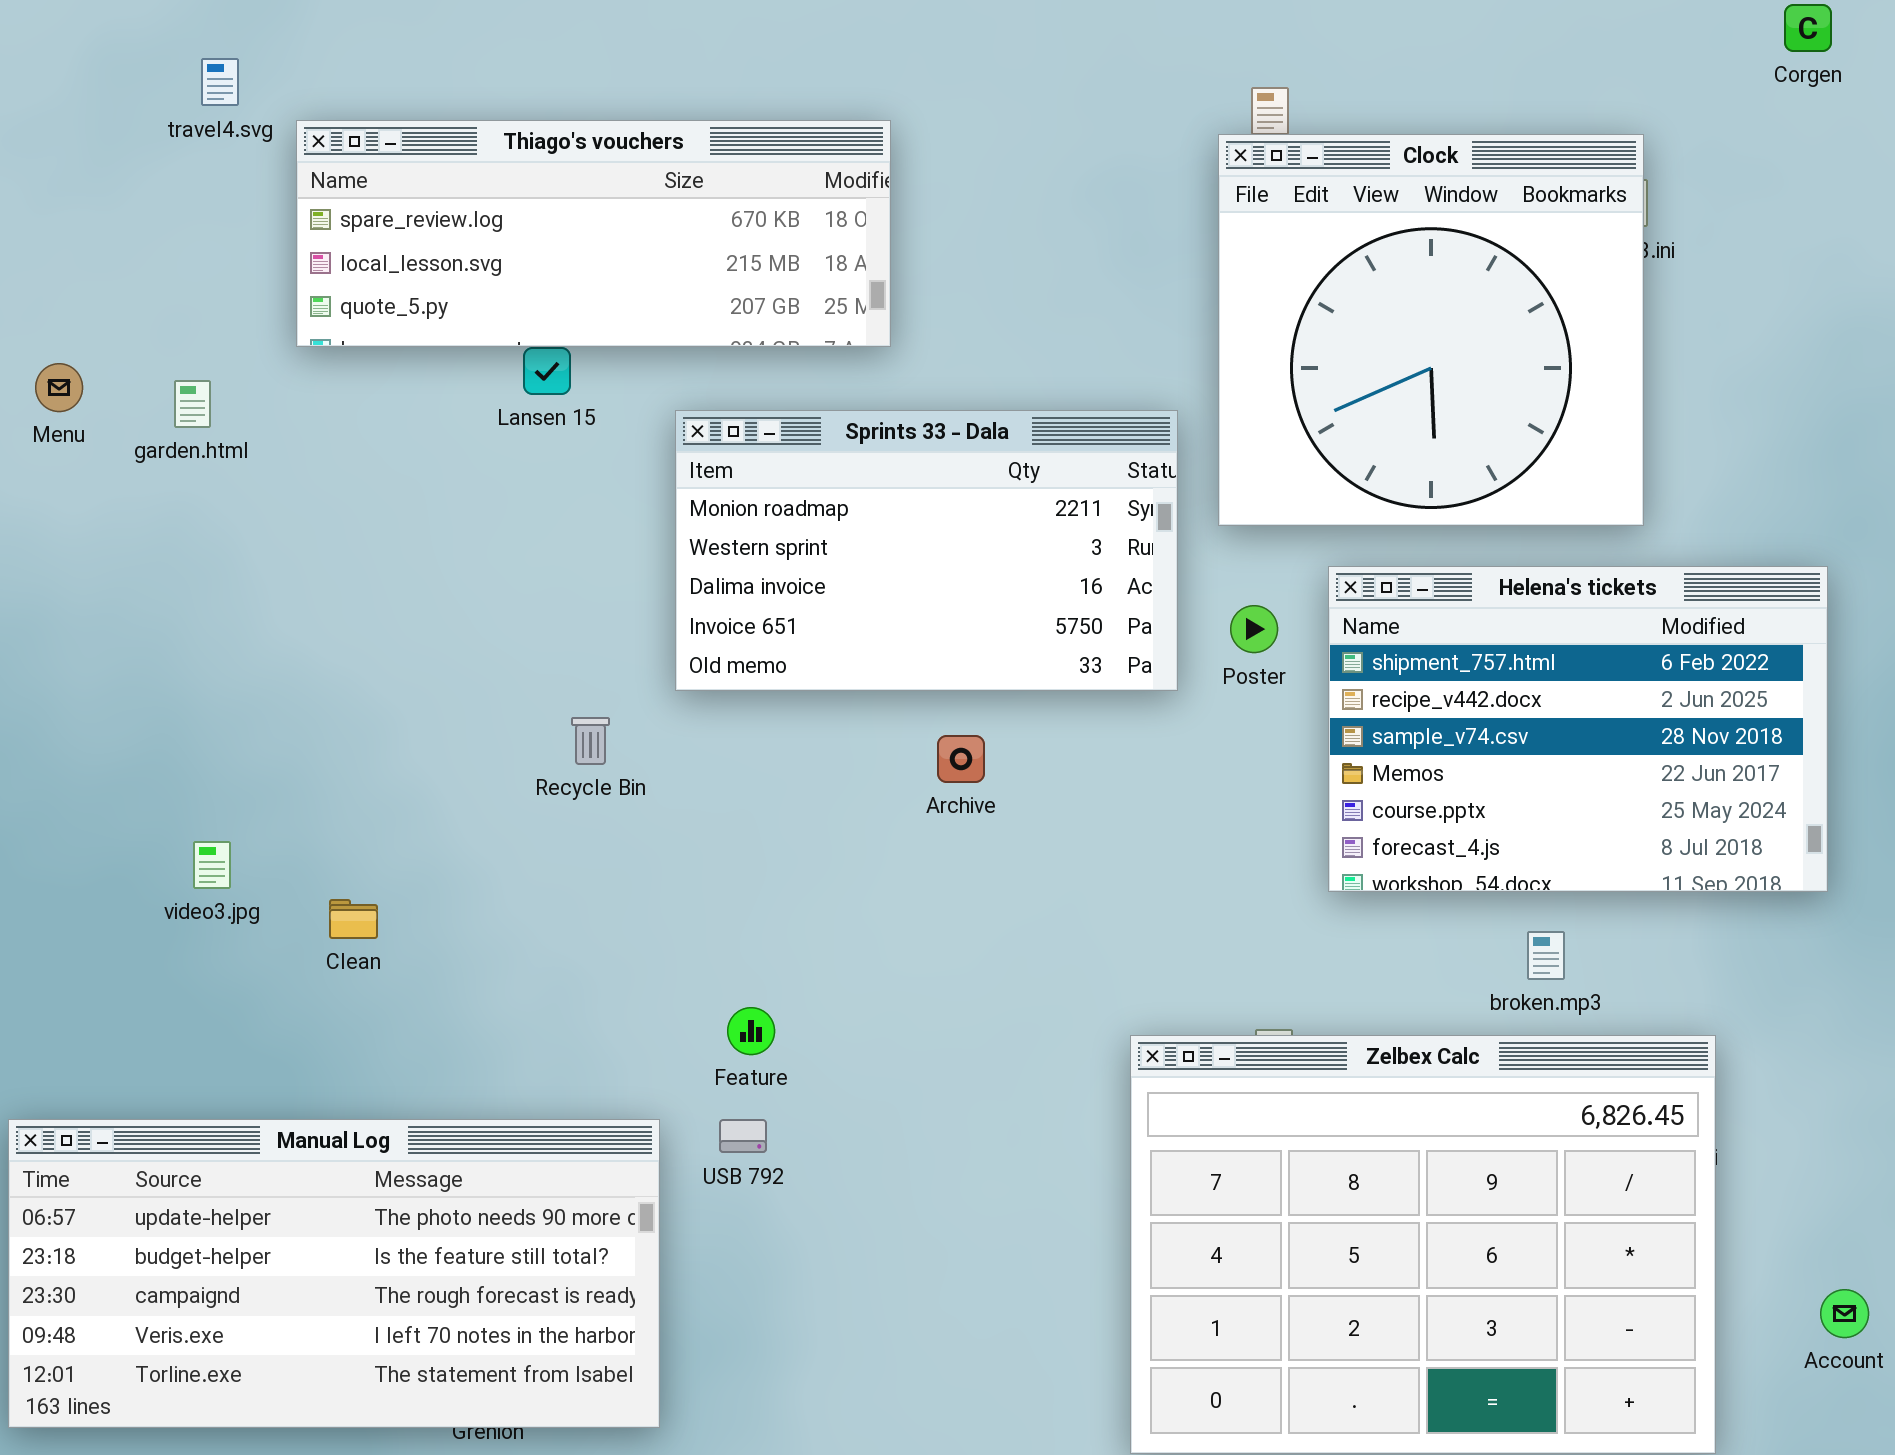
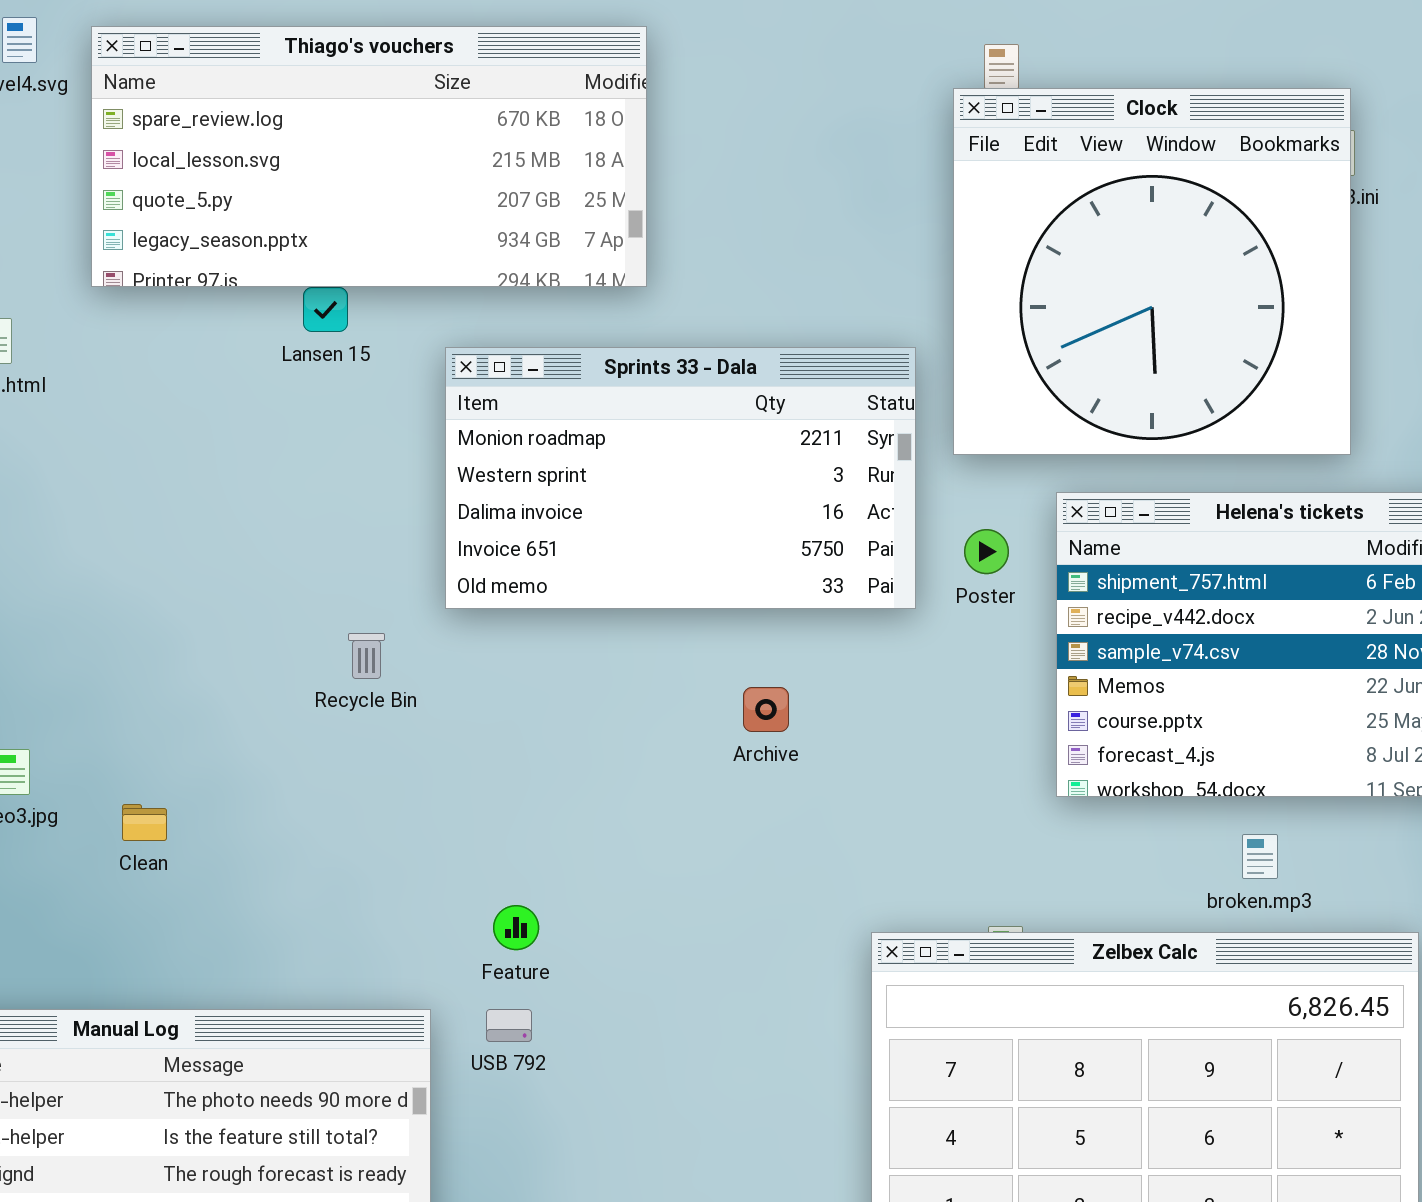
Thiago's vouchers: [296,120,891,347] -> [91,26,647,287], resized
Archive: [937,735,985,783] -> [743,687,789,732], moved

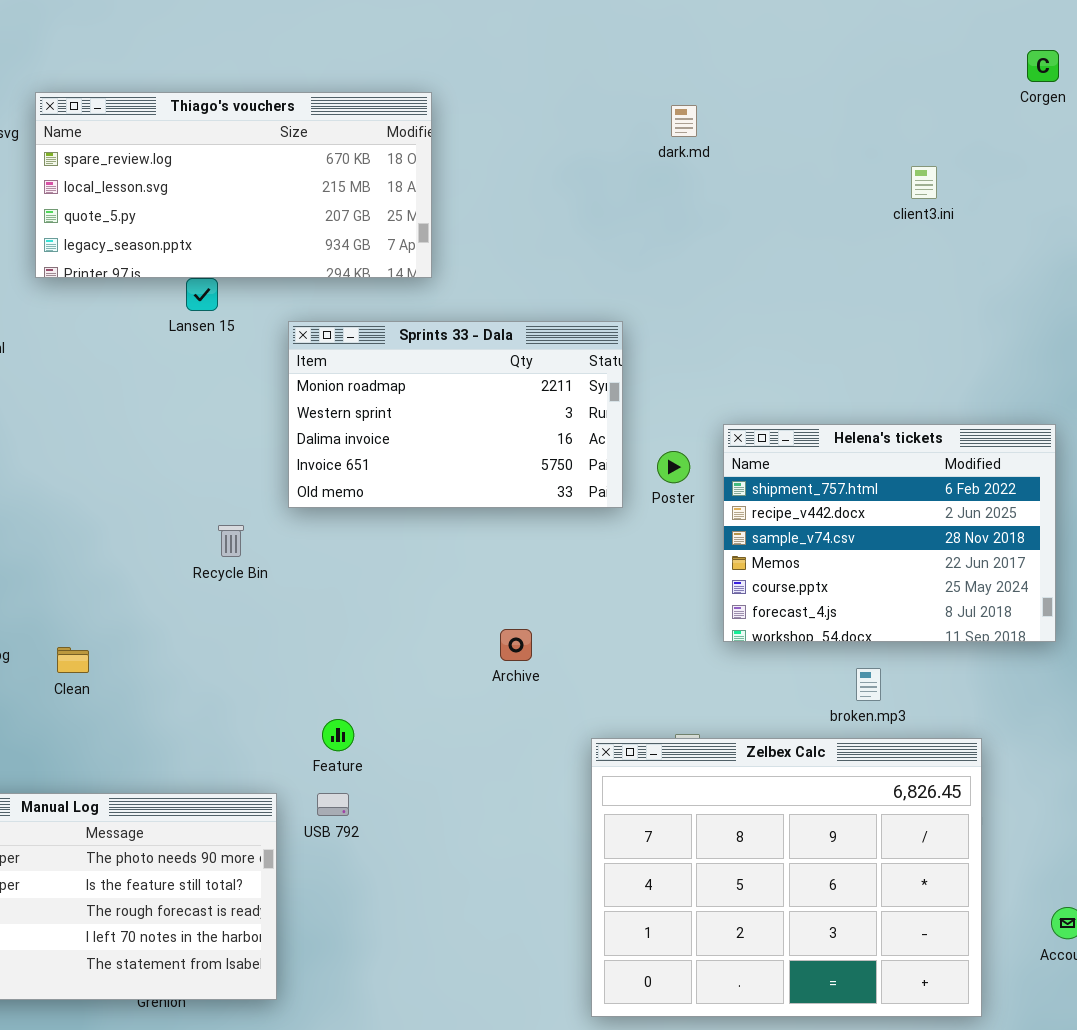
Clock: [953,88,1351,455] -> none, closed
Archive: [743,687,789,732] -> [500,629,532,661], moved

